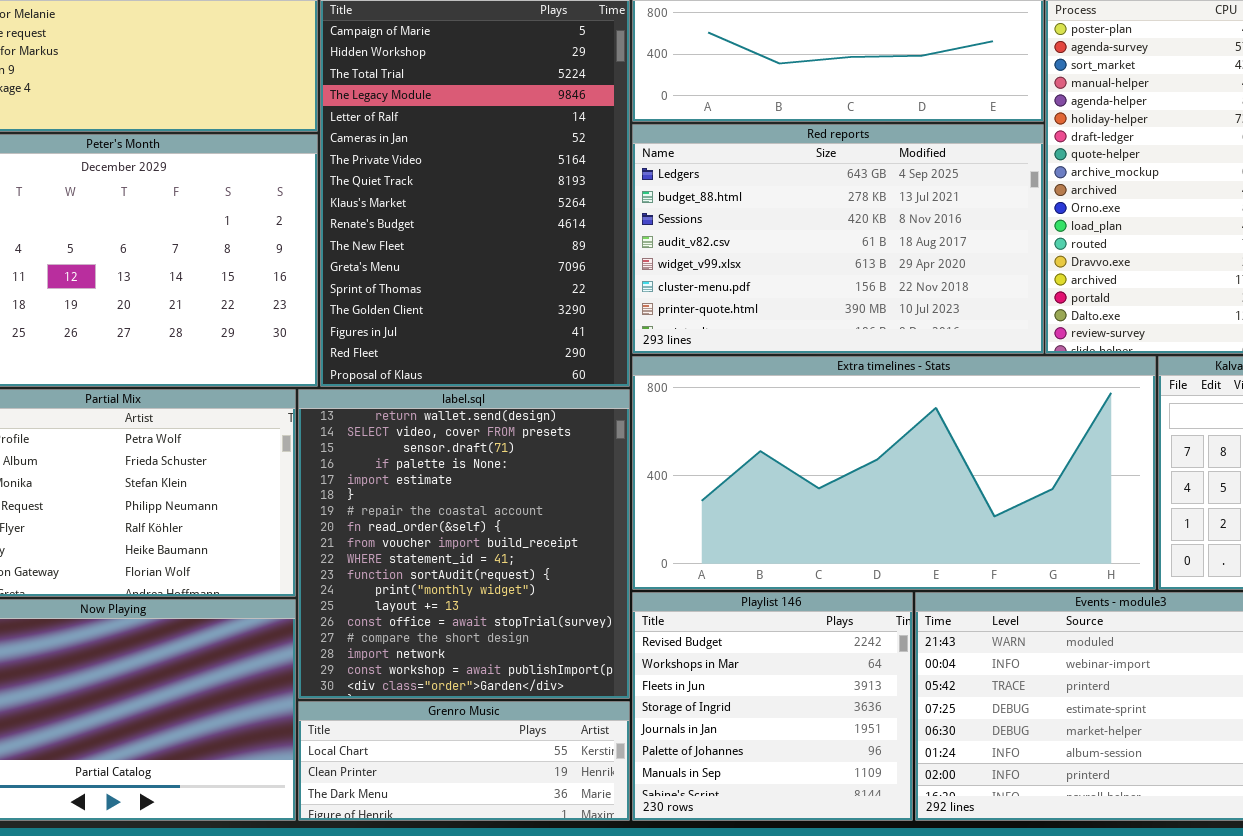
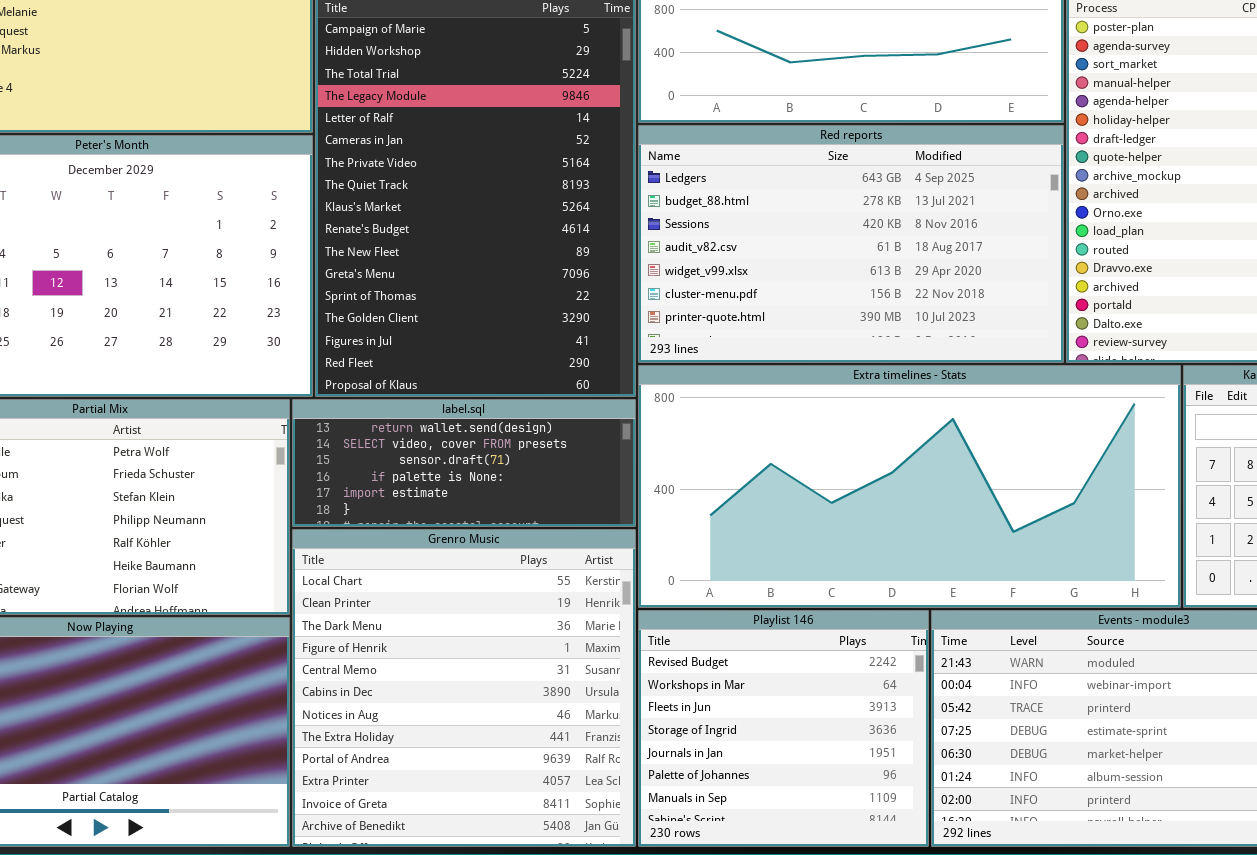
label.sql: [298,389,630,699] -> [292,399,636,527], resized
Grenro Music: [298,701,630,821] -> [292,529,636,847], resized

